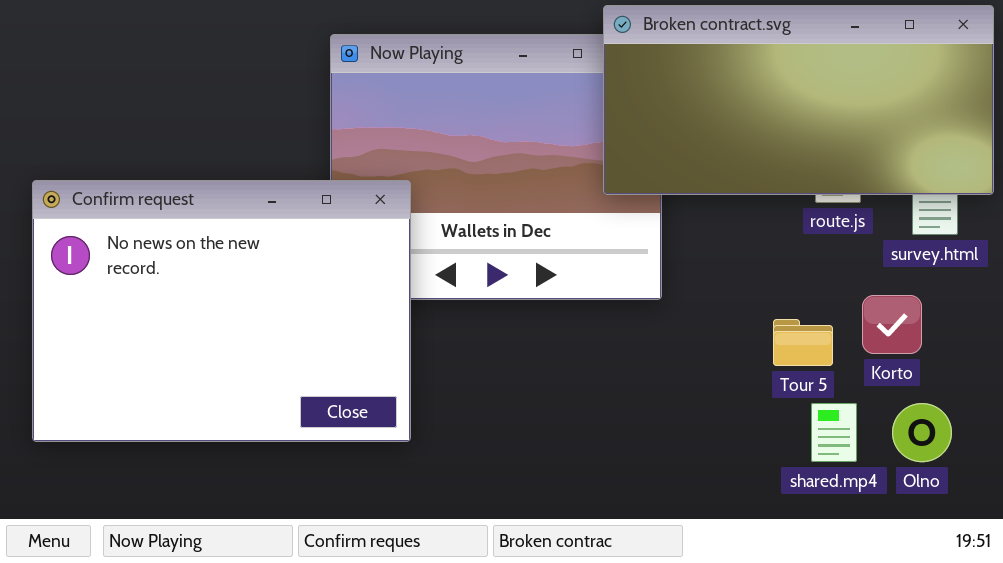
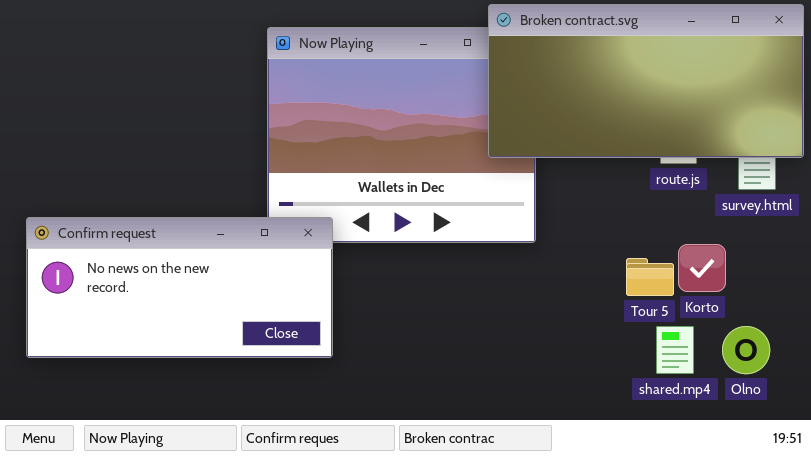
Confirm request: [32,180,411,442] -> [26,217,333,358], resized
Korto: [862,295,922,354] -> [678,244,726,292], moved

